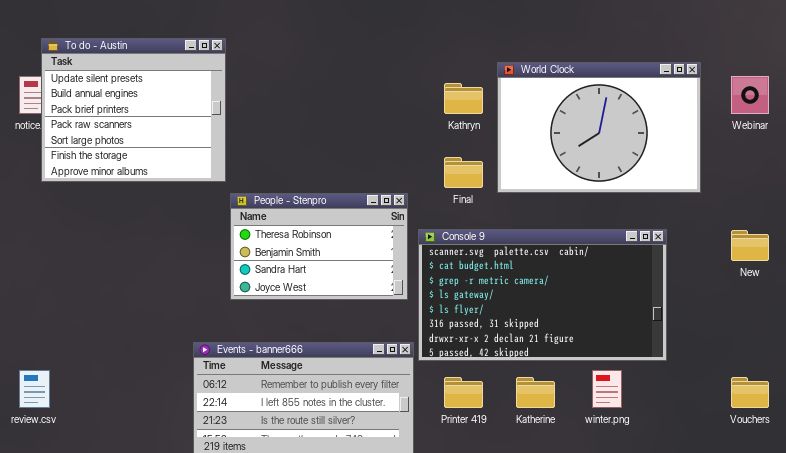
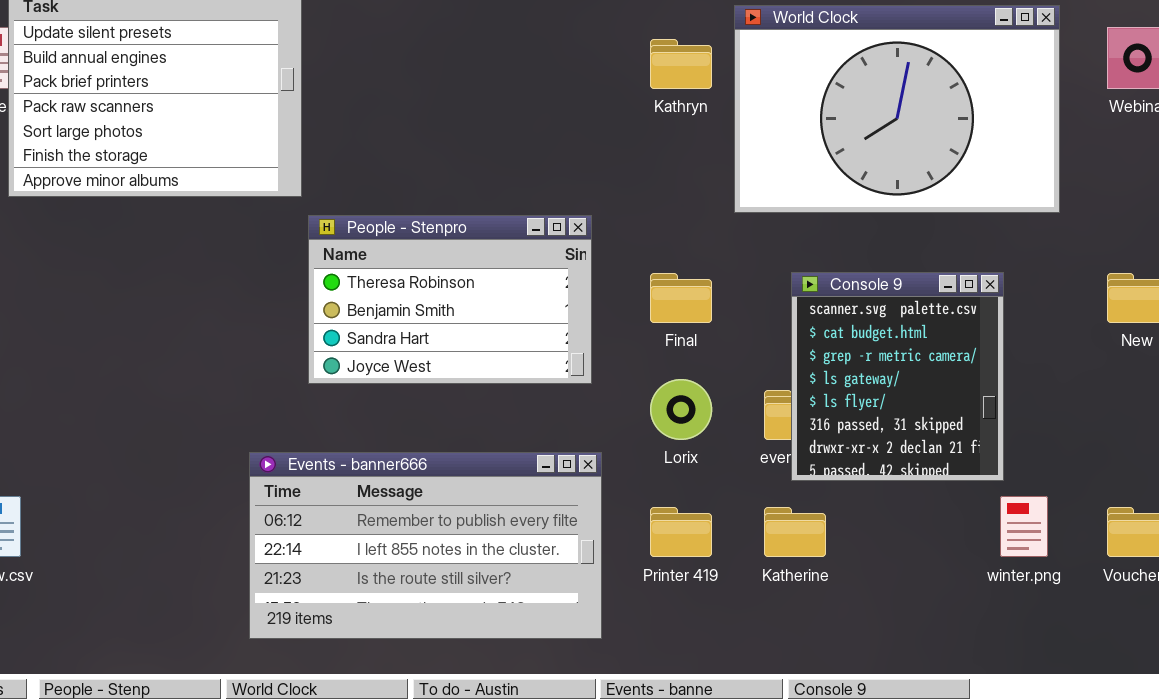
Final: [444,157,483,188] -> [650,273,712,323], moved
Console 9: [418,229,667,361] -> [791,272,1004,481], resized
winter.png: [592,370,622,408] -> [1000,496,1048,557], moved

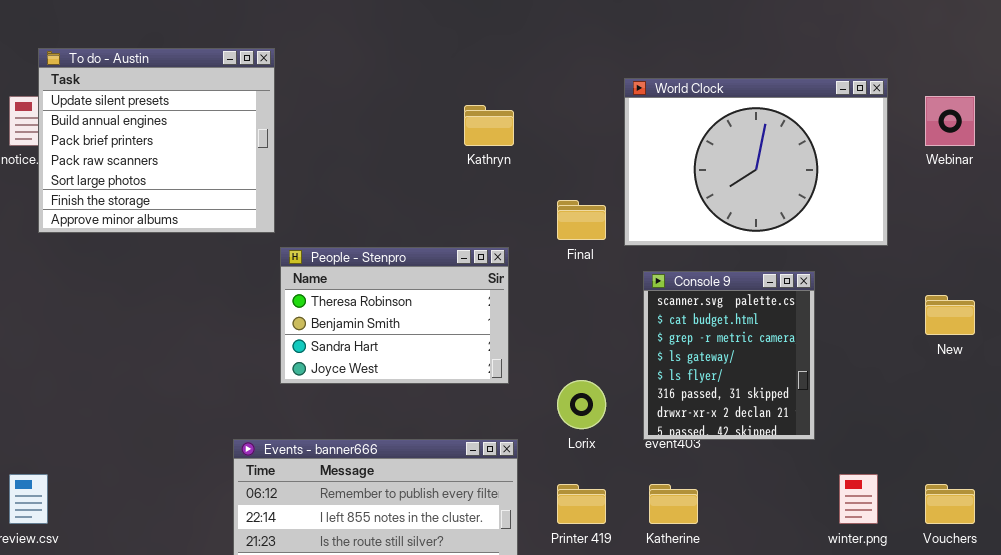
Kathryn: [650,39,712,89] -> [464,105,514,146], moved
Console 9: [791,272,1004,481] -> [643,271,815,440], moved
Final: [650,273,712,323] -> [557,200,606,240], moved

